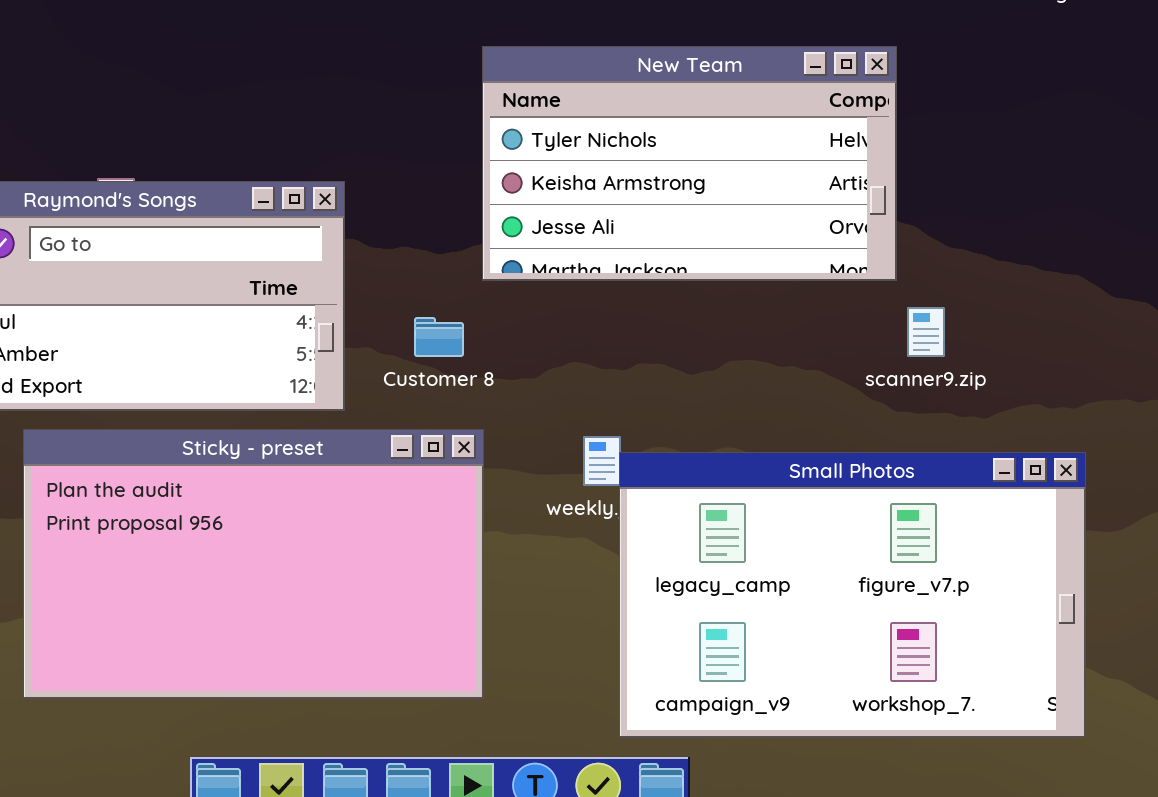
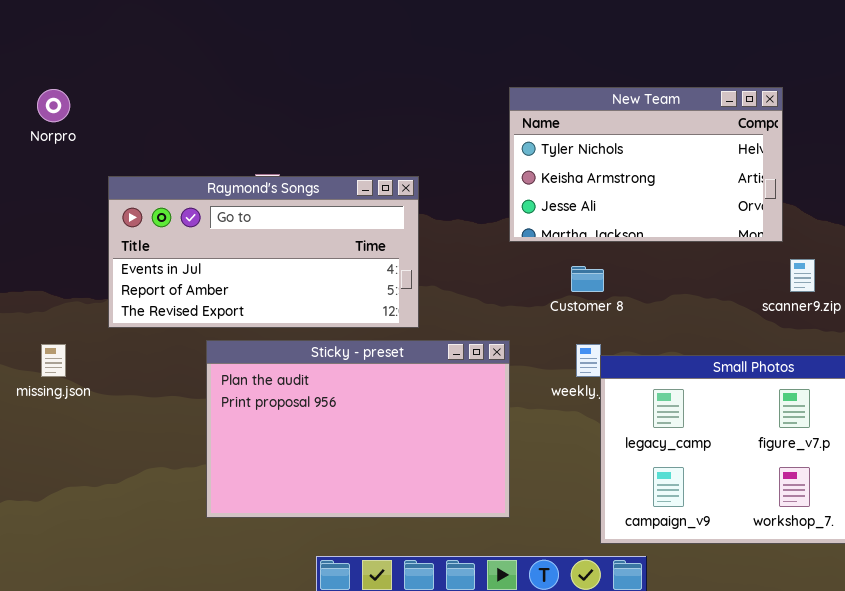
Customer 8: [414,317,464,357] -> [571,266,604,292], moved

